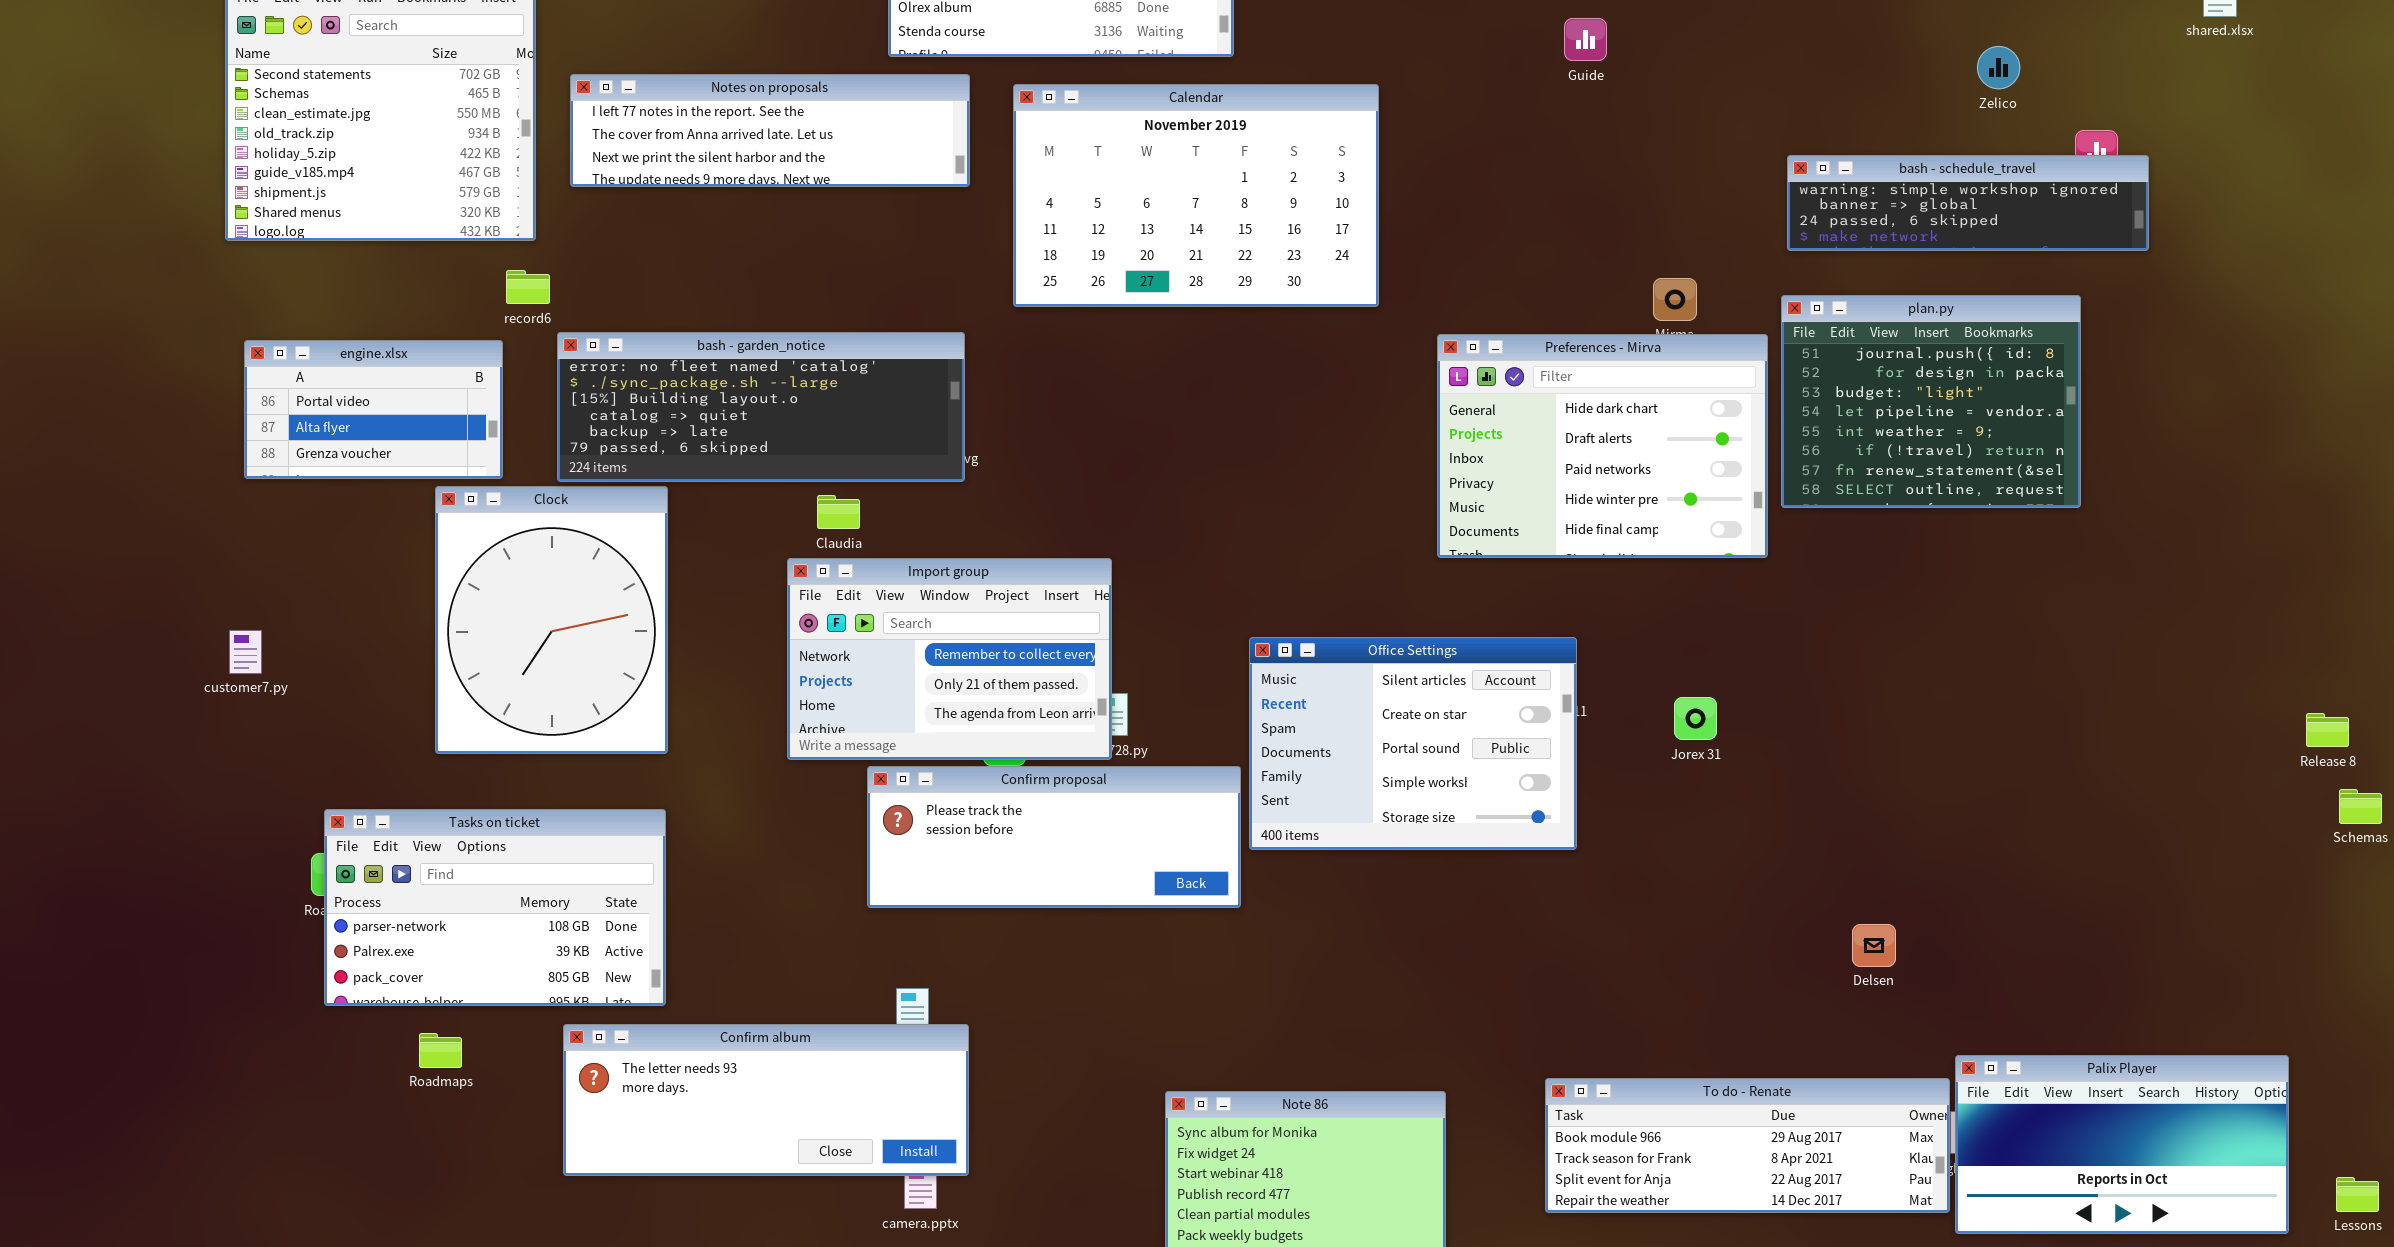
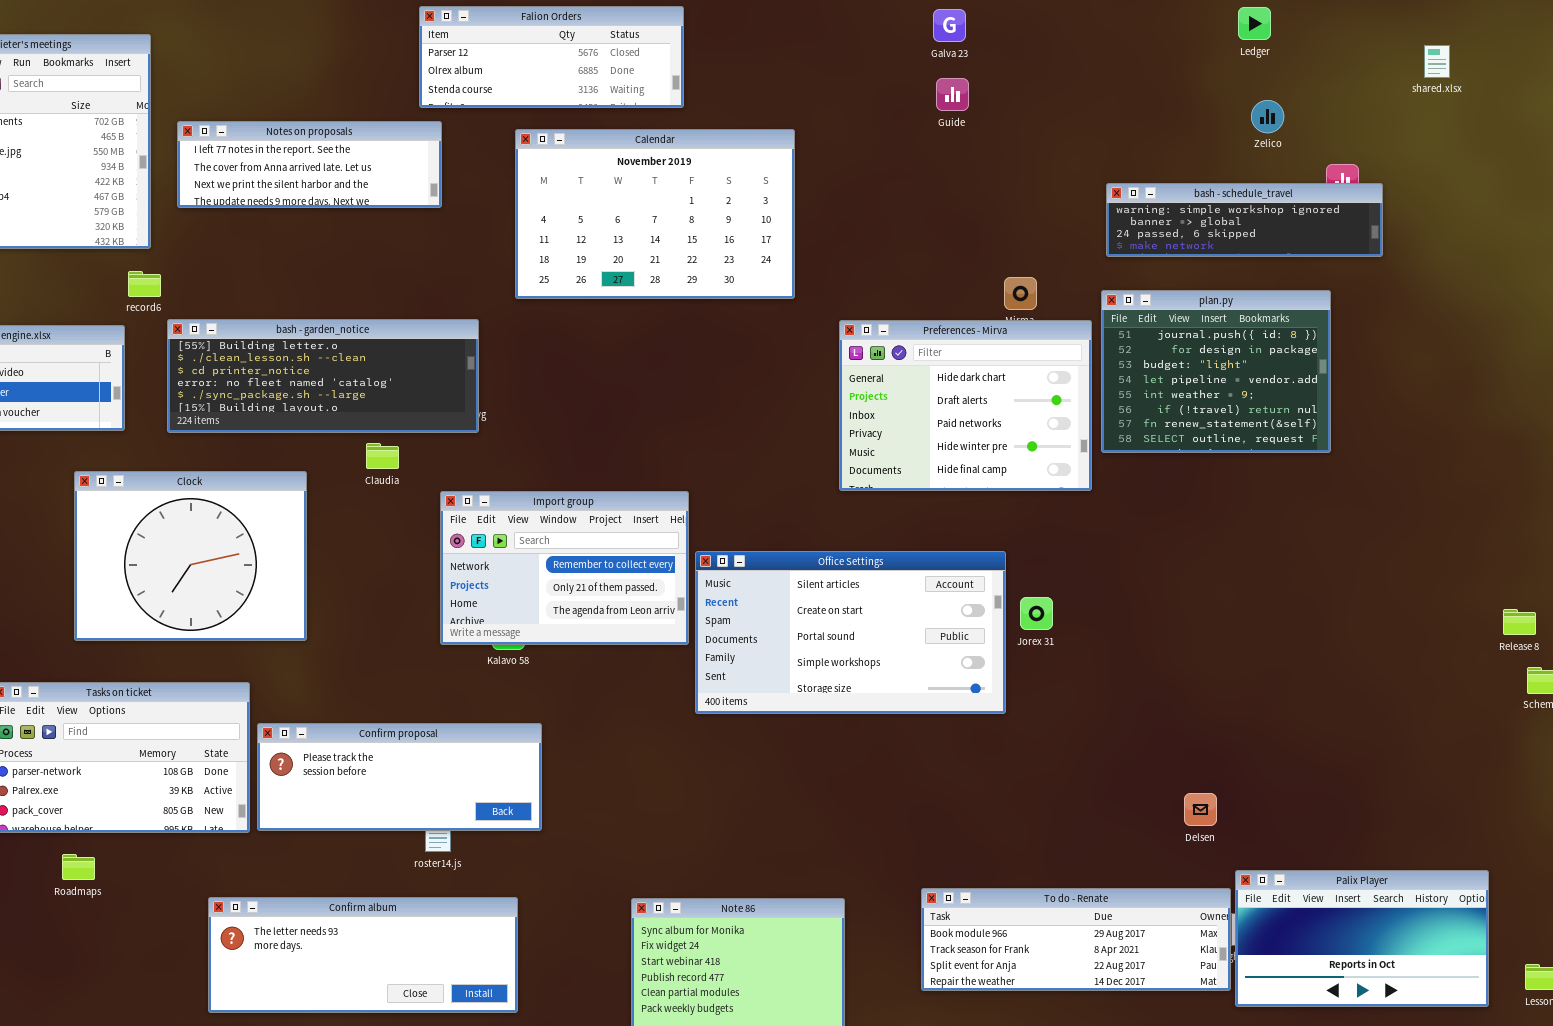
Notes on proposals: [570,74,970,187] -> [177,121,442,208], resized
bash - garden_notice: [557,332,965,482] -> [167,319,479,433], scrolled up 3 rows
Clock: [435,486,668,754] -> [74,471,307,641], resized
Import group: [787,558,1112,760] -> [440,491,689,645], moved
Office Settings: [1249,637,1577,850] -> [695,551,1006,714], resized
Confirm proposal: [867,766,1241,908] -> [257,723,542,831], moved
Delsen: [1852,924,1896,967] -> [1184,793,1217,826], moved
Confirm album: [563,1024,969,1176] -> [208,897,518,1013], moved

